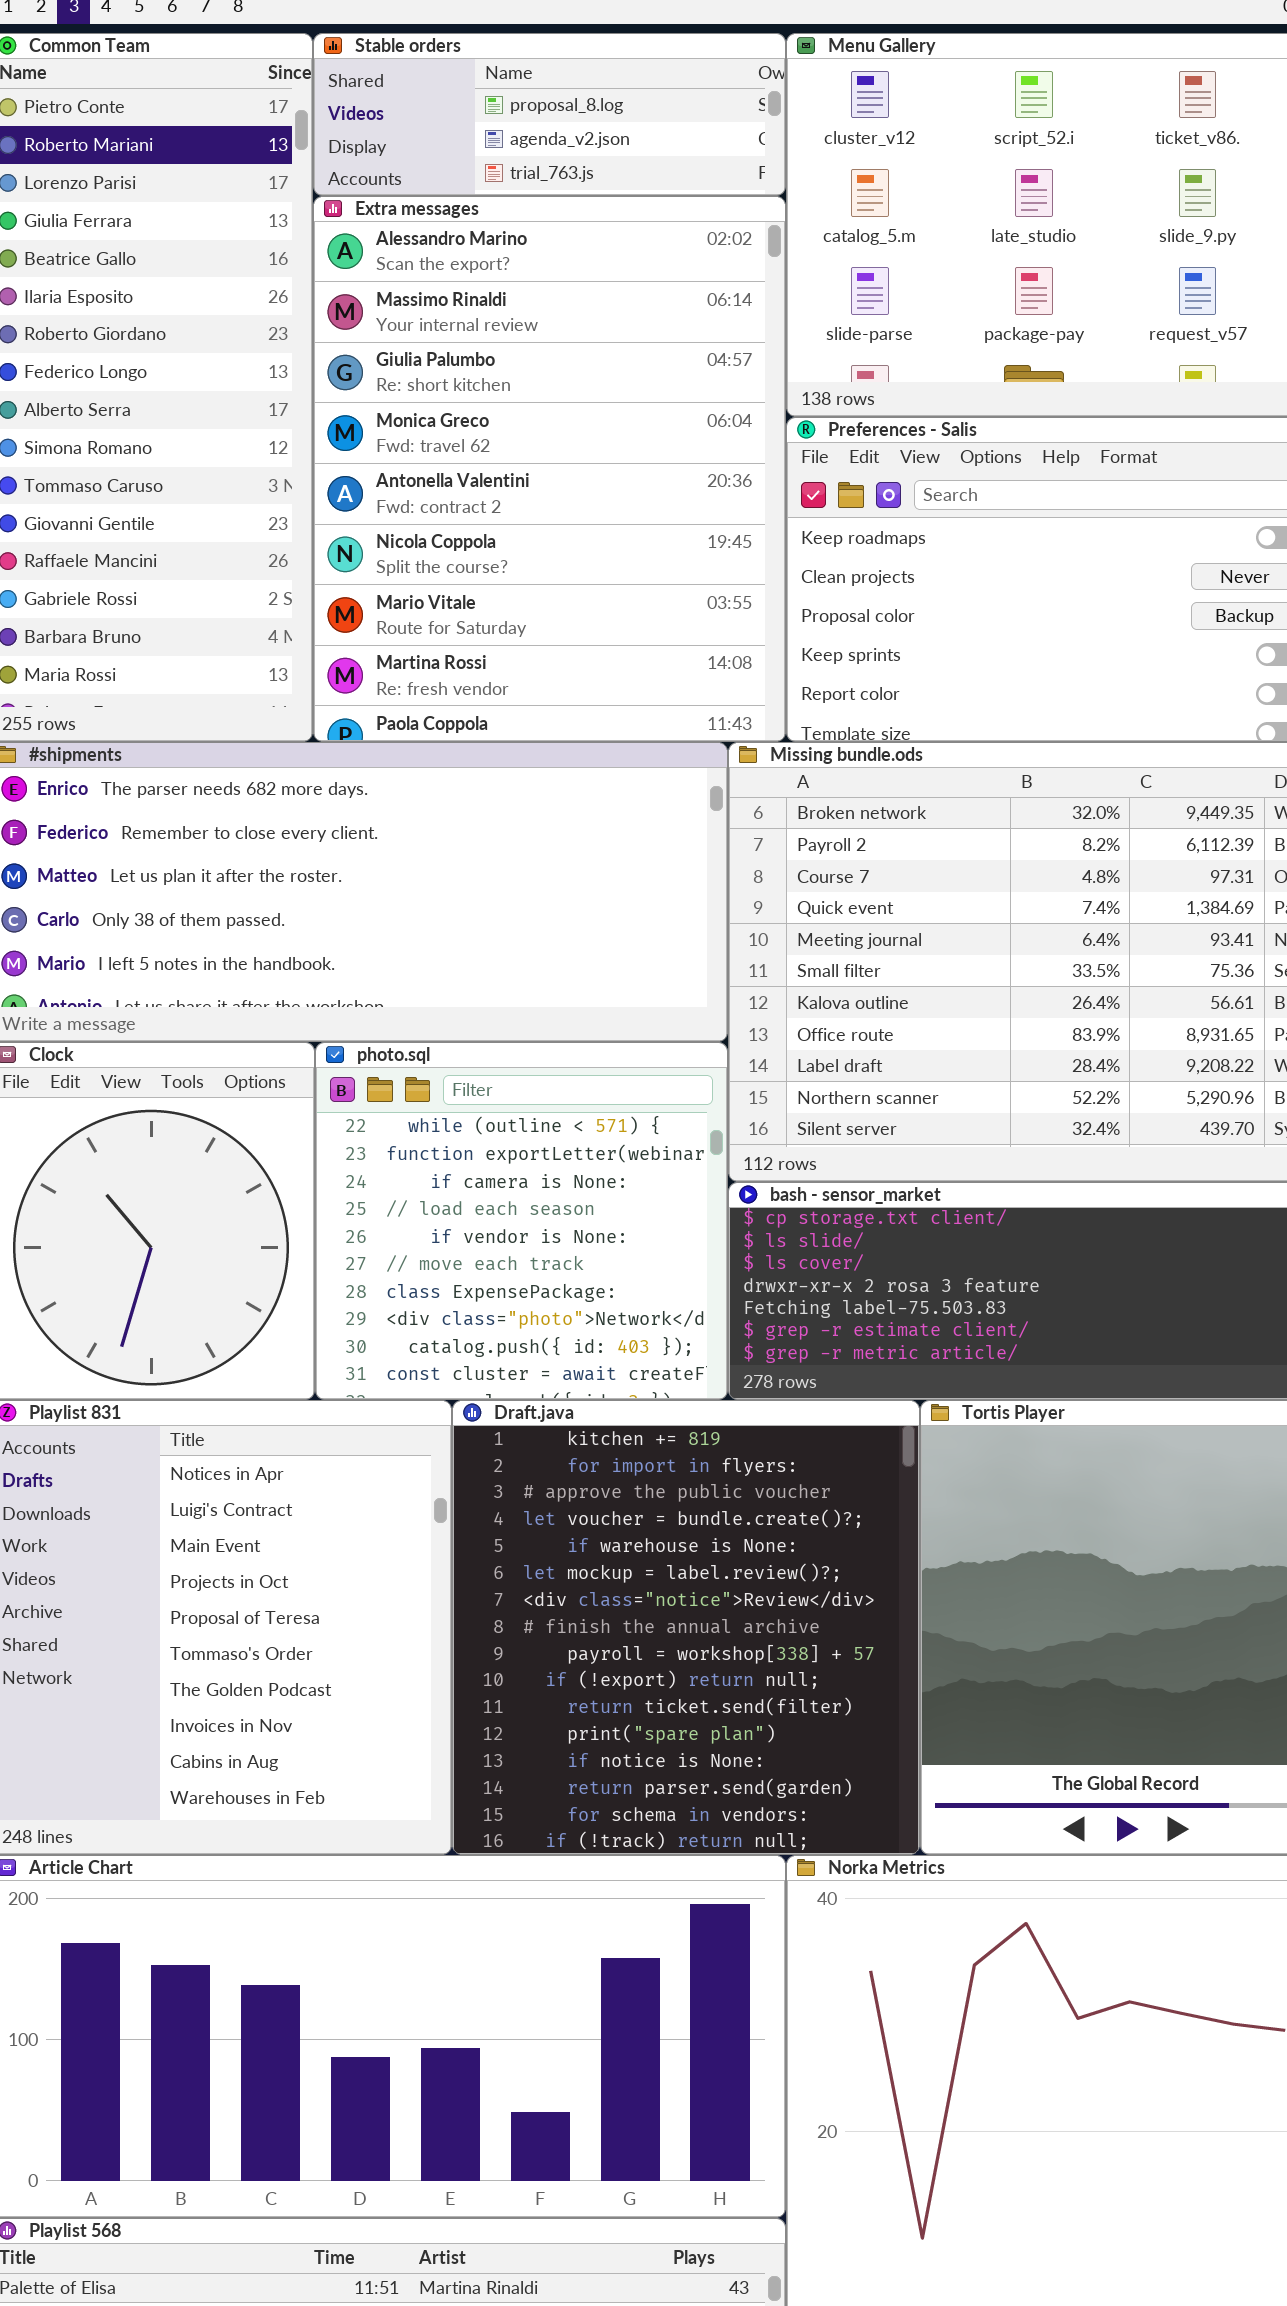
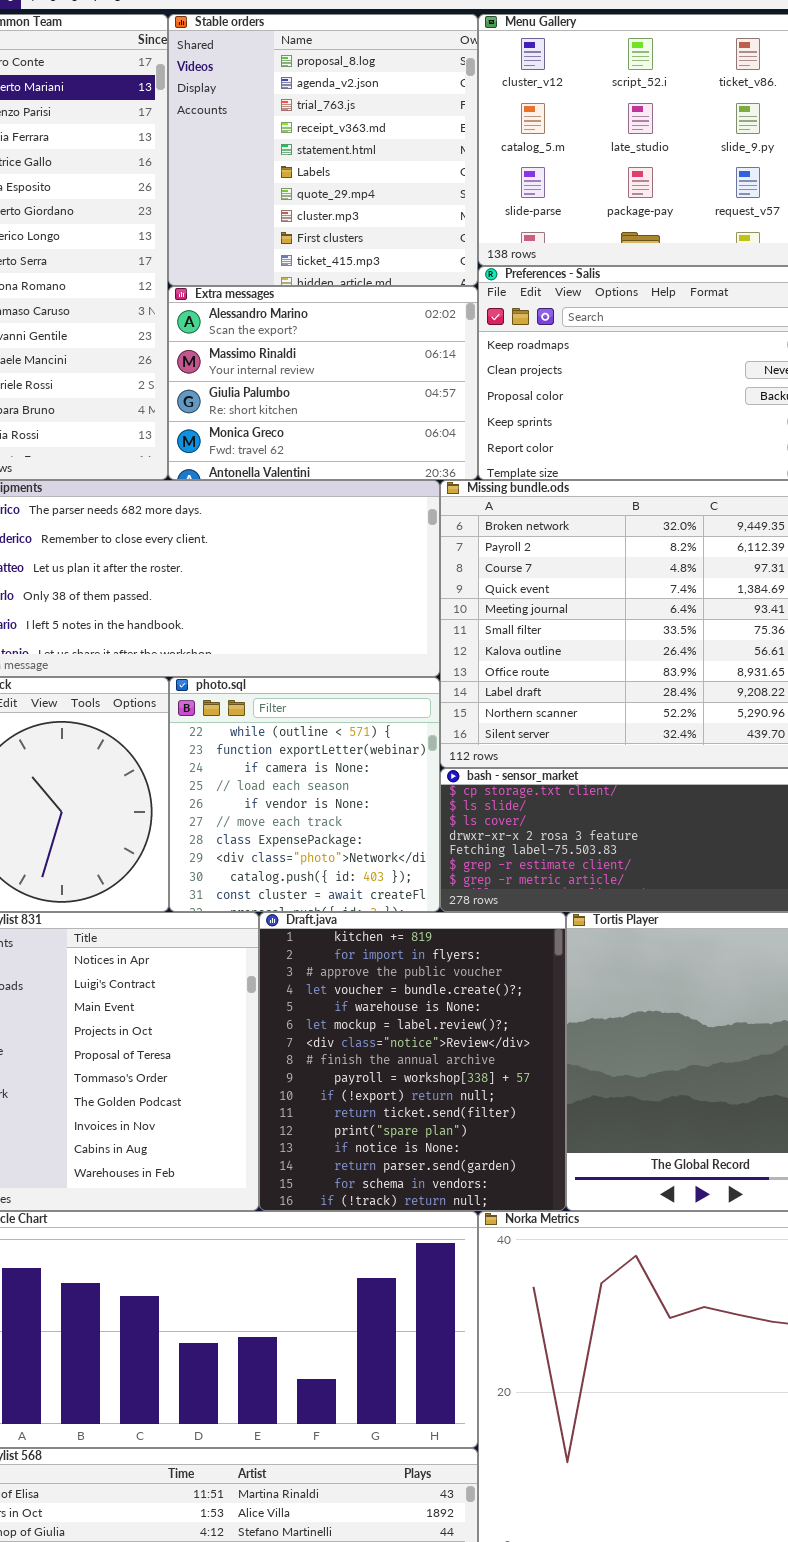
Stable orders: [313,33,786,196] -> [168,14,478,286], resized
Extra messages: [313,196,786,742] -> [168,286,478,480], resized

